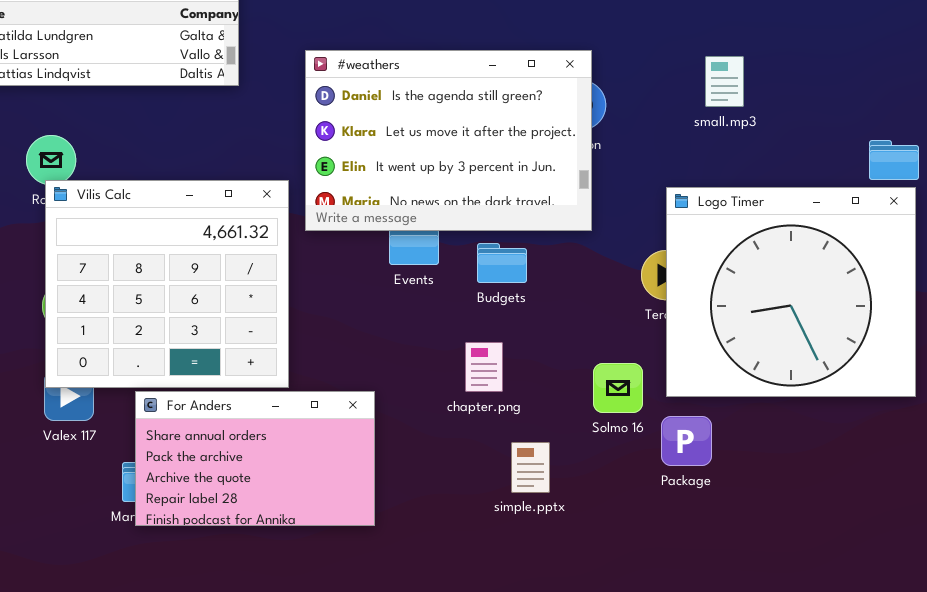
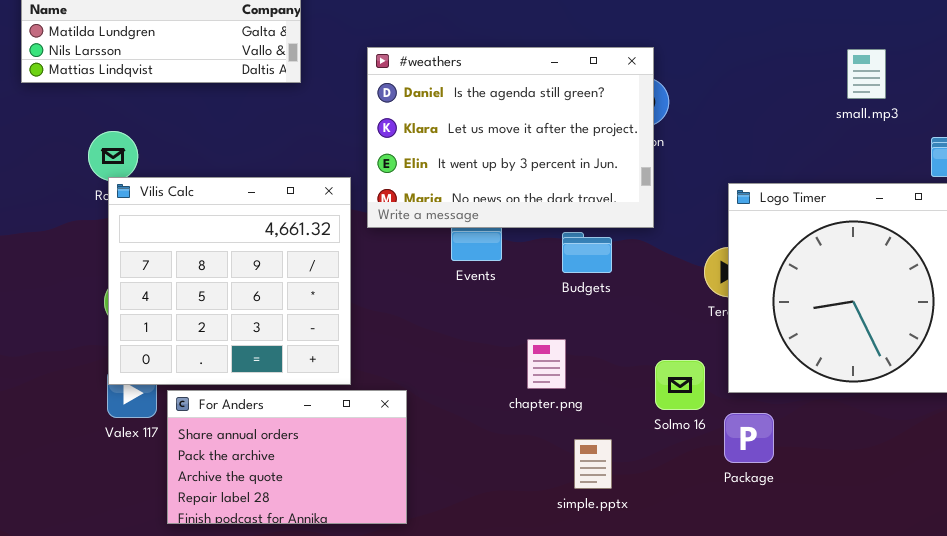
small.mp3: [705,56,744,107] -> [847,49,886,99], moved
Budgets: [477,243,527,283] -> [562,232,612,273], moved
For Anders: [135,391,375,526] -> [167,390,407,524], moved

